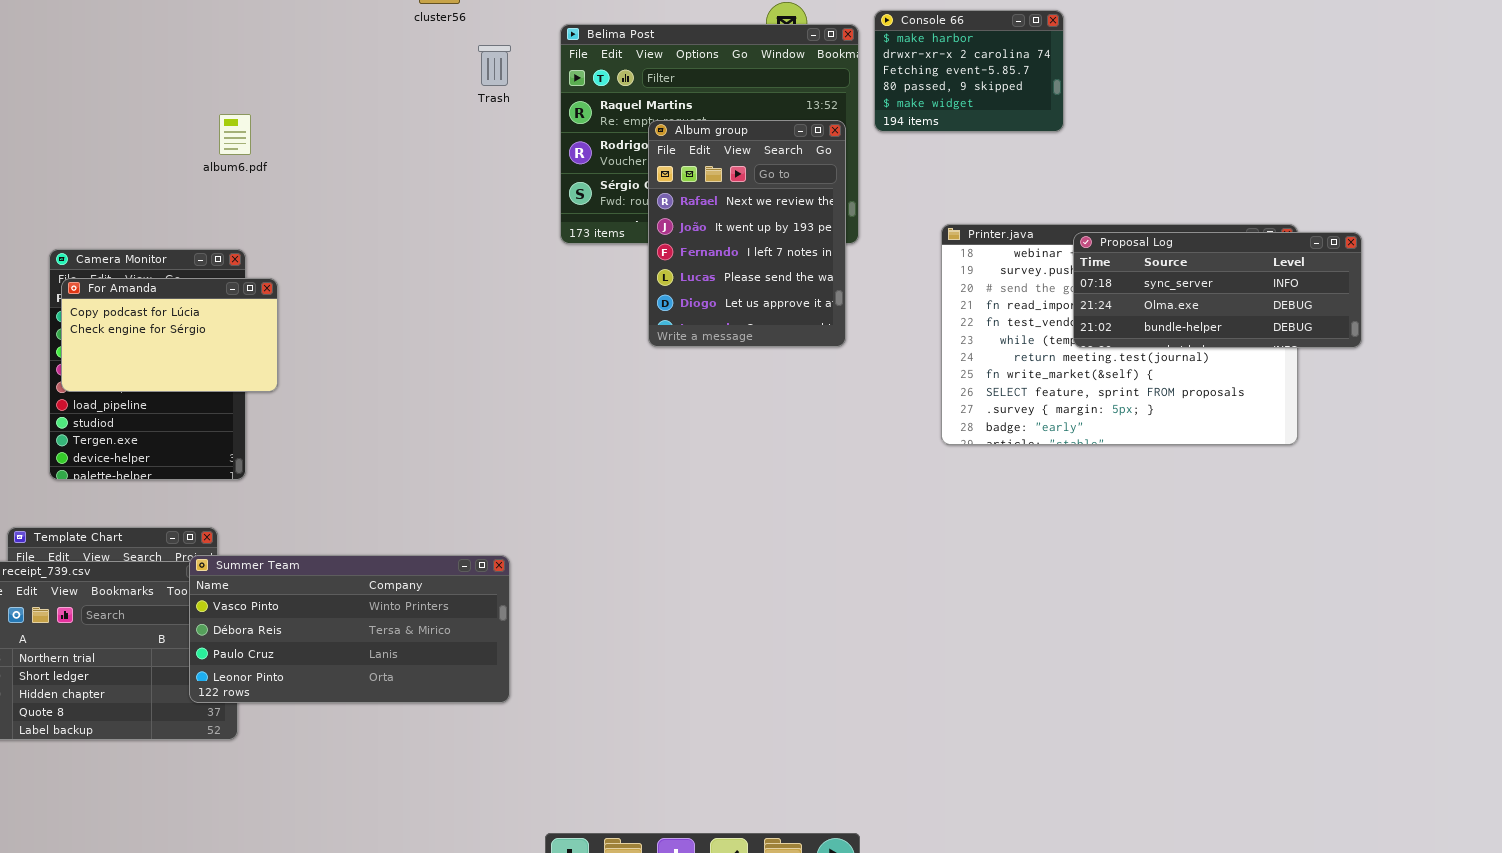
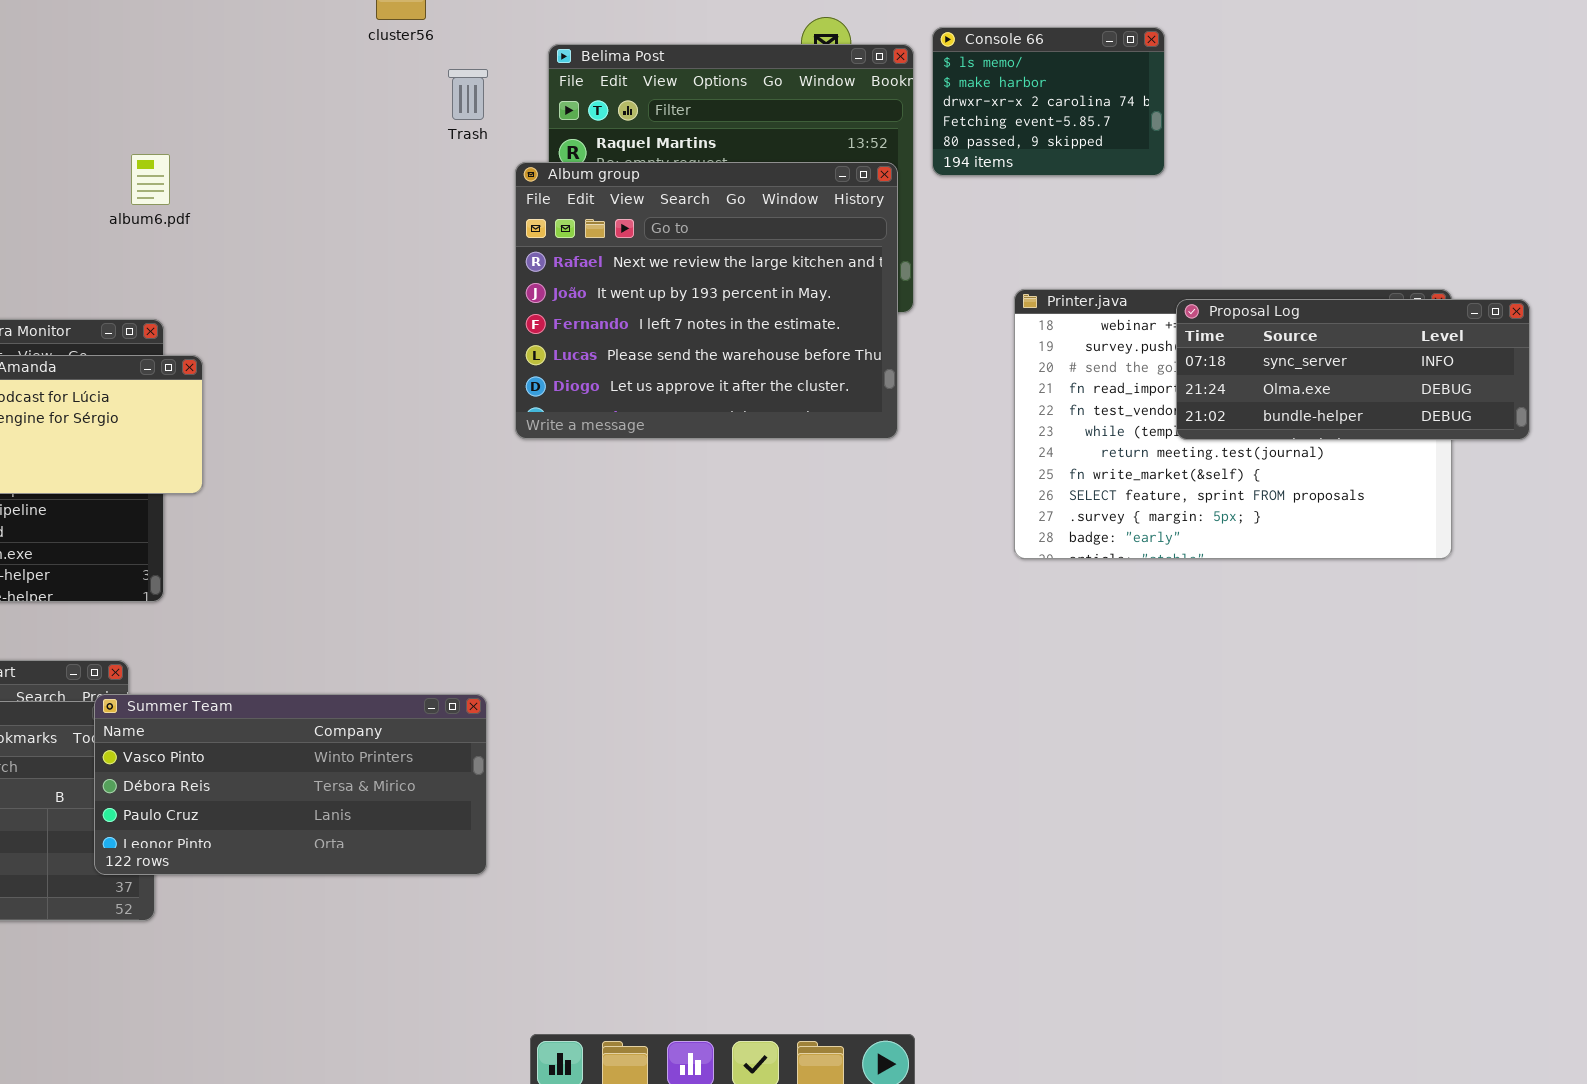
Console 66: [874,10,1064,132] -> [932,27,1165,176], scrolled up 1 row
Album group: [648,120,846,347] -> [515,162,898,439], resized

